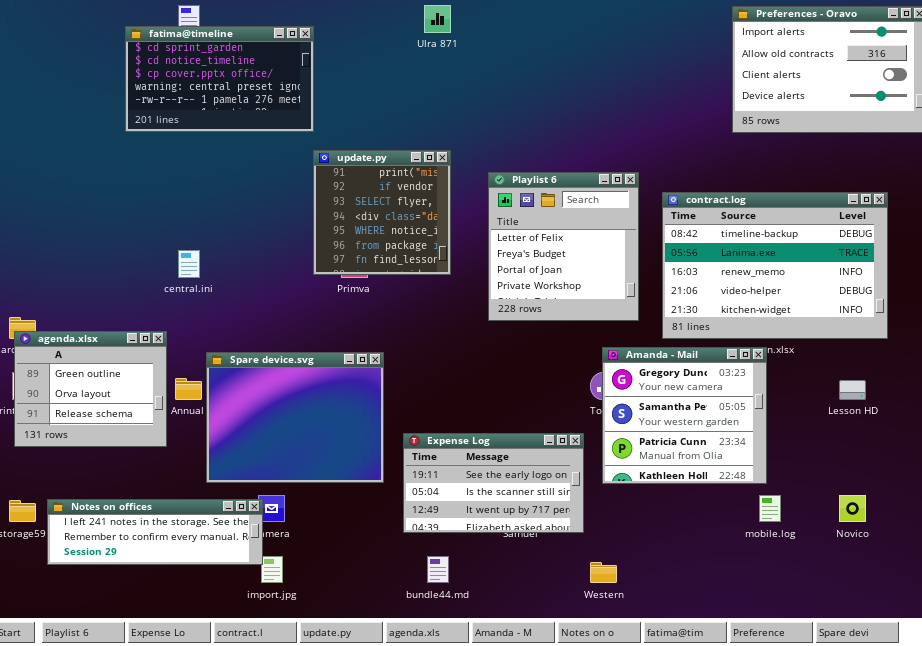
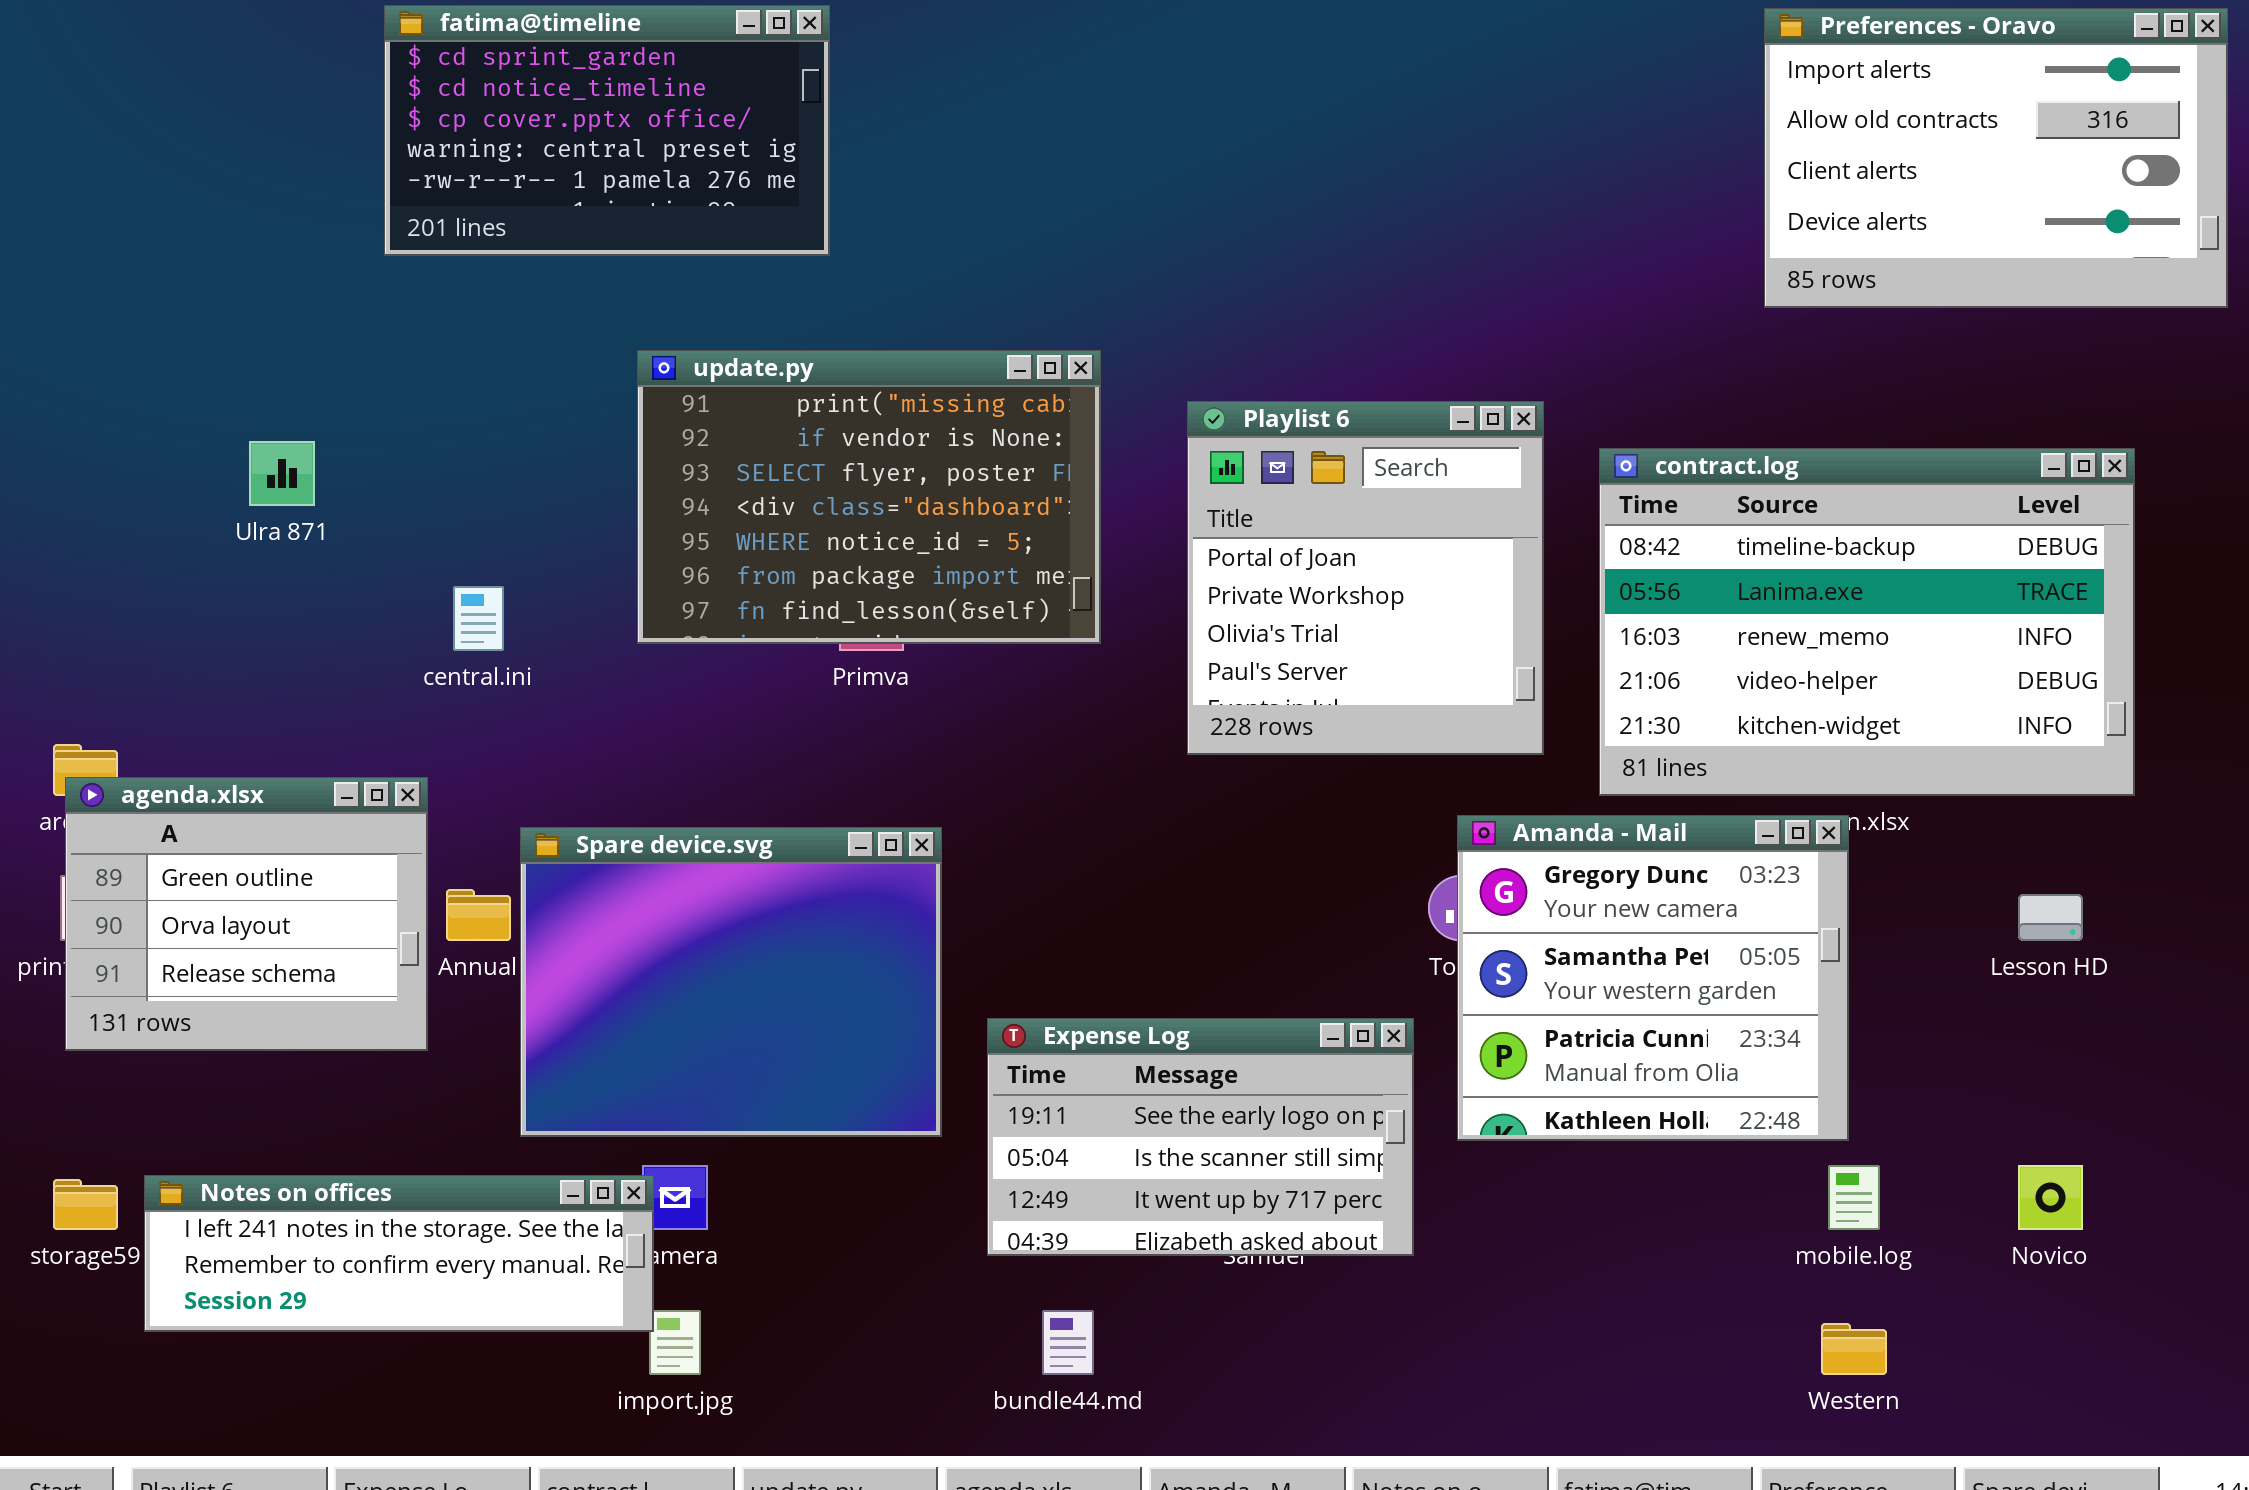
Ulra 871: [424,5,451,33] -> [249,441,315,506], moved
fatima@timeline: [125,26,314,132] -> [384,5,830,256], moved
update.py: [313,150,451,275] -> [637,350,1101,644], resized
Playlist 6: [488,172,639,321] -> [1187,401,1544,755], scrolled down 2 rows
Western: [590,562,617,583] -> [1821,1323,1887,1375], moved

